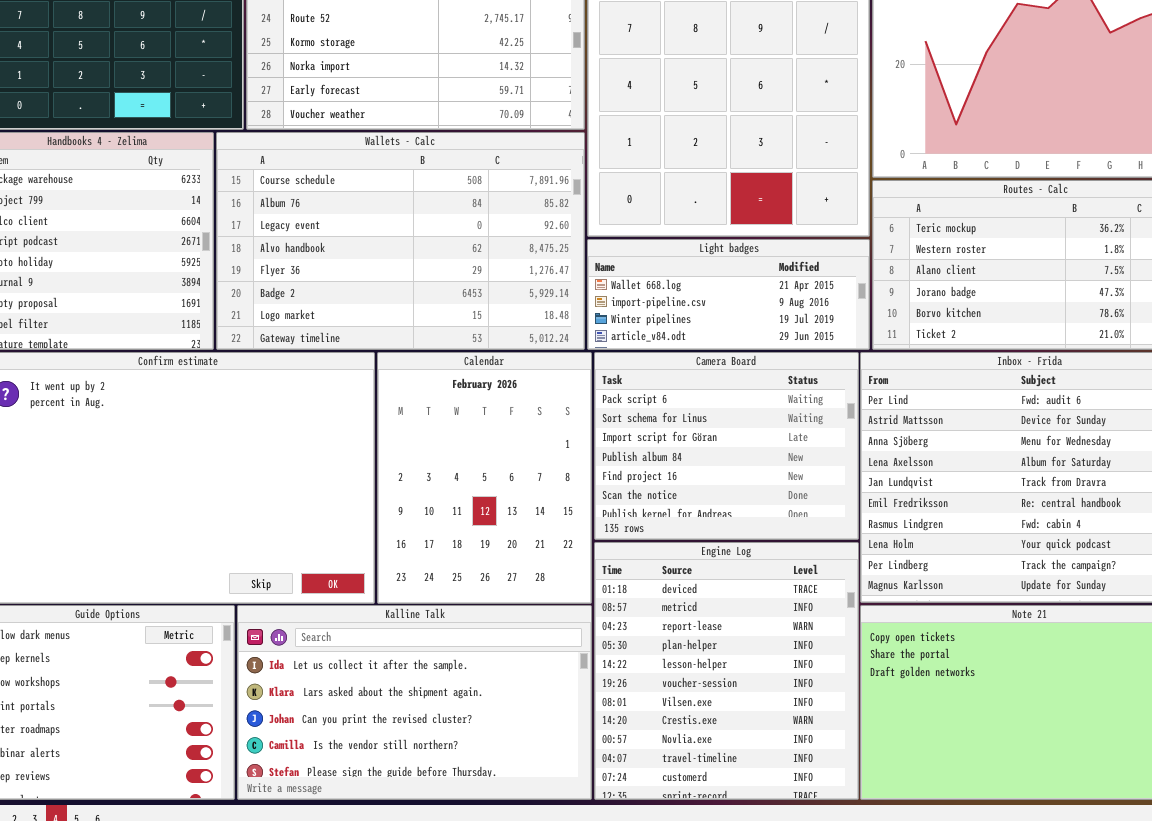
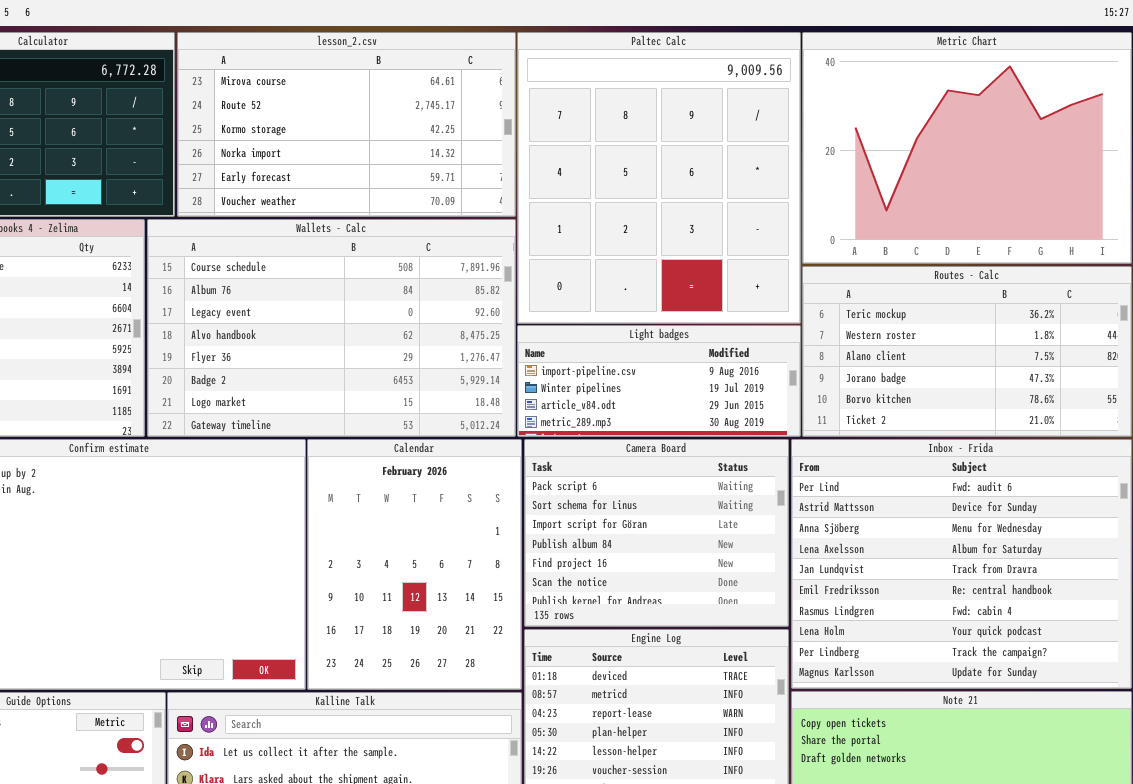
Light badges: [587,239,870,350] -> [517,325,801,437], scrolled down 1 row

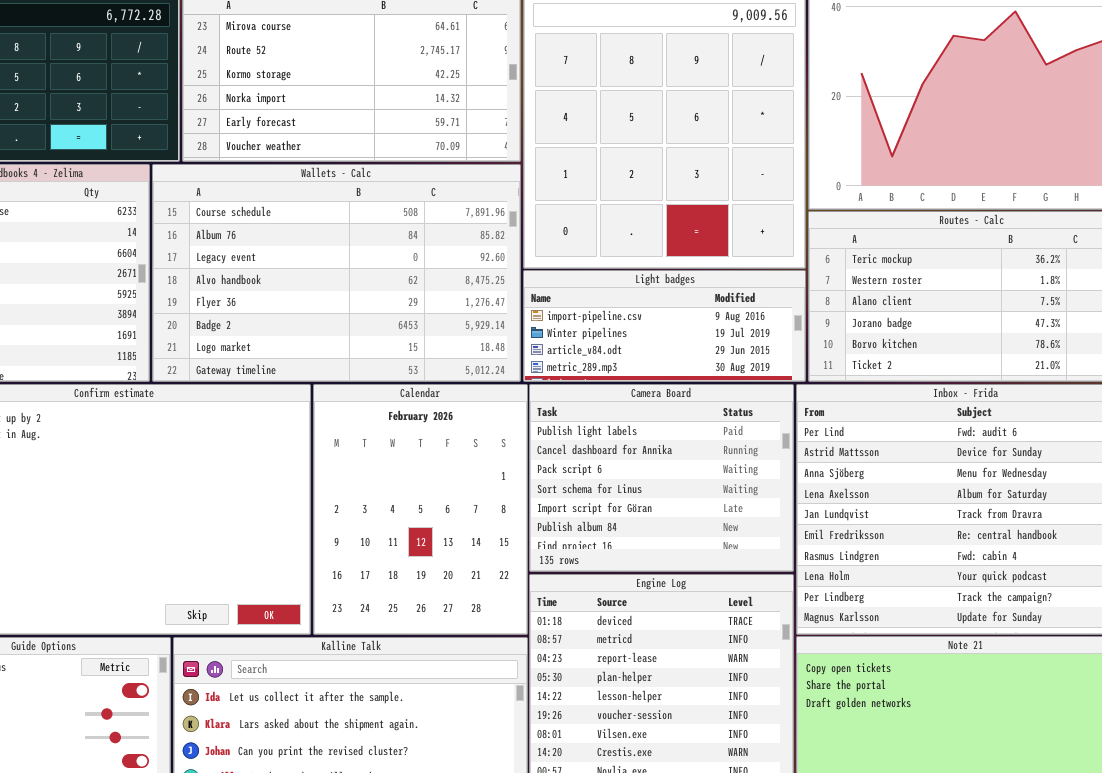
Camera Board: [524,439,789,627] -> [529,384,794,572], scrolled up 2 rows

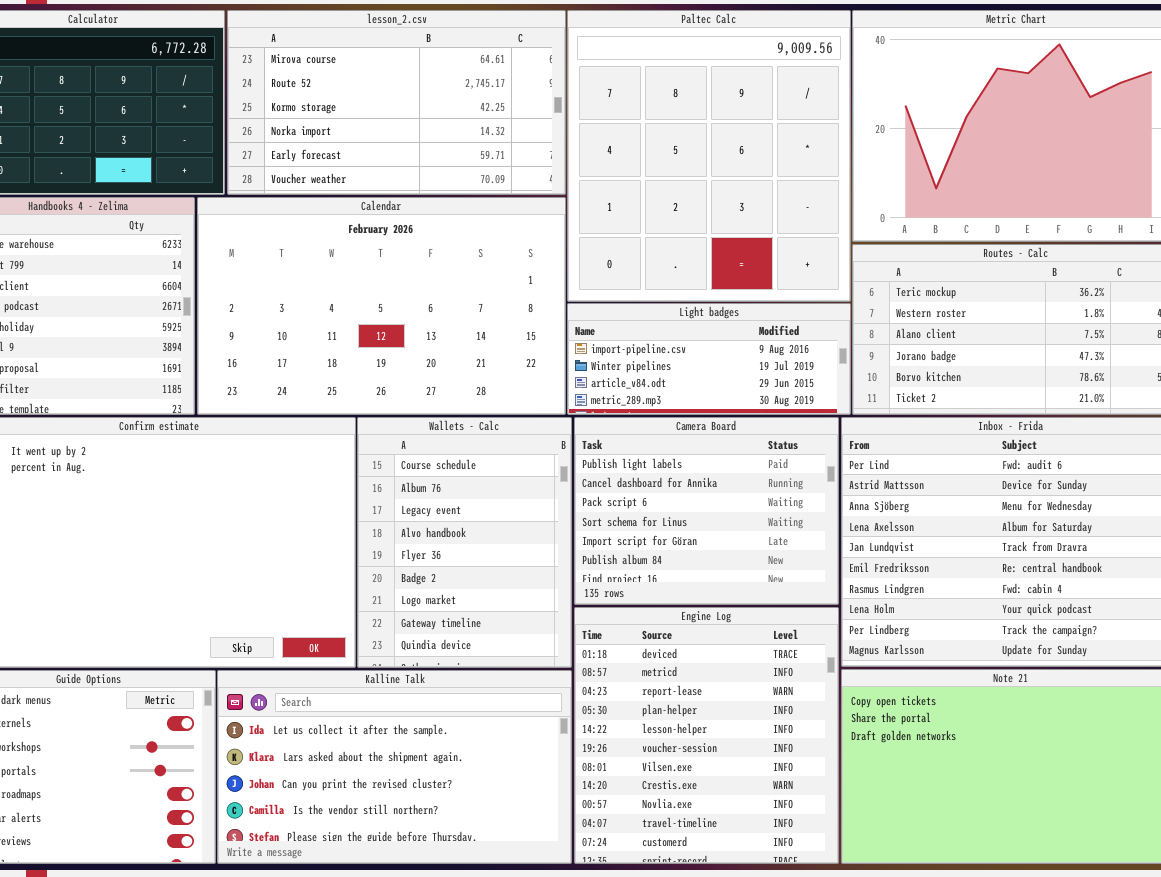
Wallets - Calc: [152,164,521,382] -> [357,417,572,668], moved, resized
Calendar: [313,384,528,635] -> [197,197,566,415], moved, resized

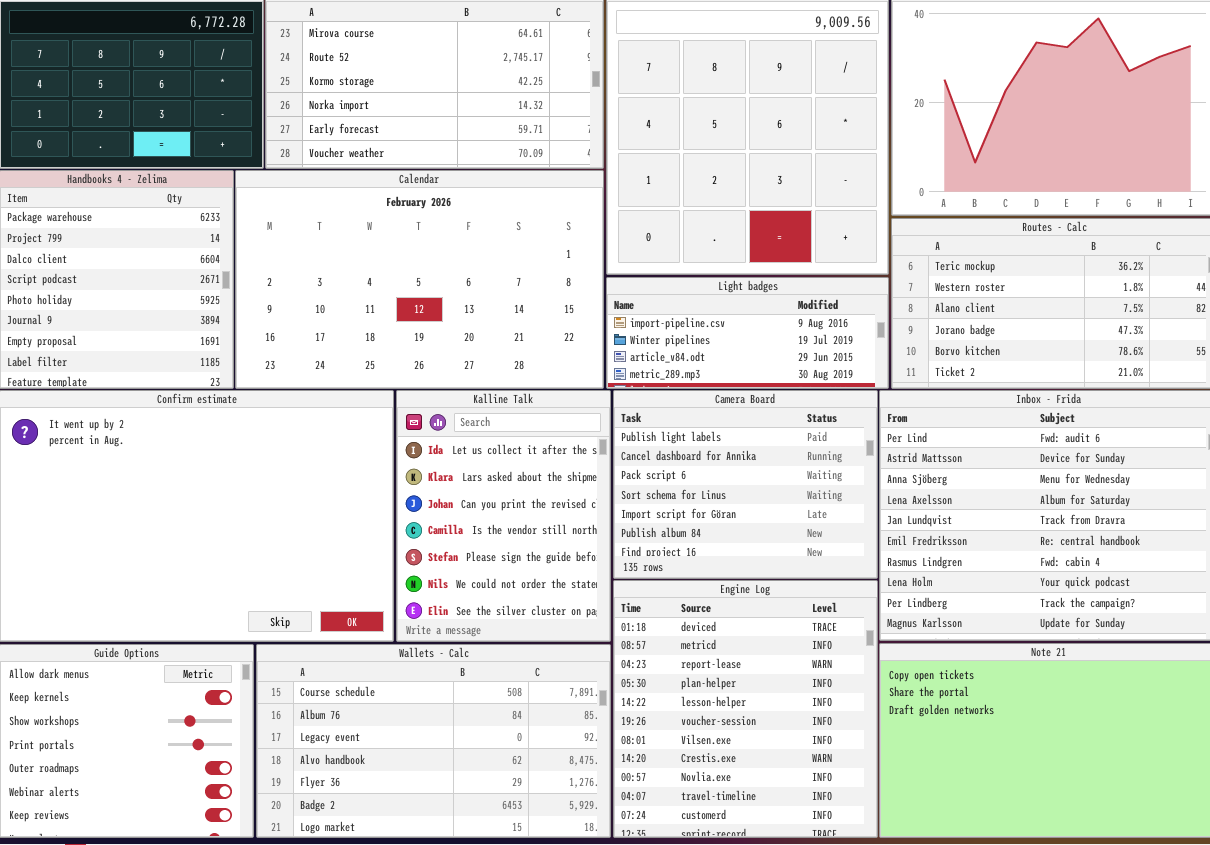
Wallets - Calc: [357,417,572,668] -> [256,644,611,838], moved, resized
Kalline Talk: [217,670,572,864] -> [396,390,611,642], moved, resized

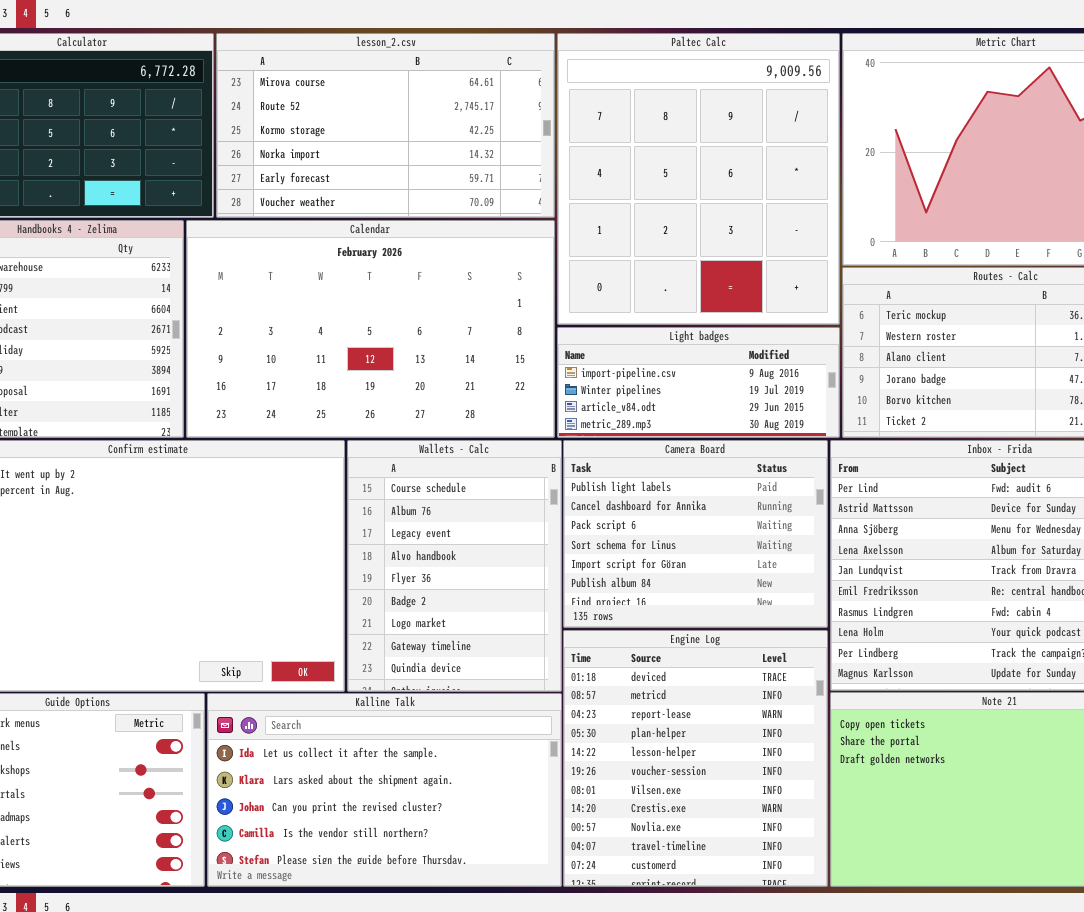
Kalline Talk: [396,390,611,642] -> [207,693,562,887], moved, resized
Wallets - Calc: [256,644,611,838] -> [347,440,562,692], moved, resized

